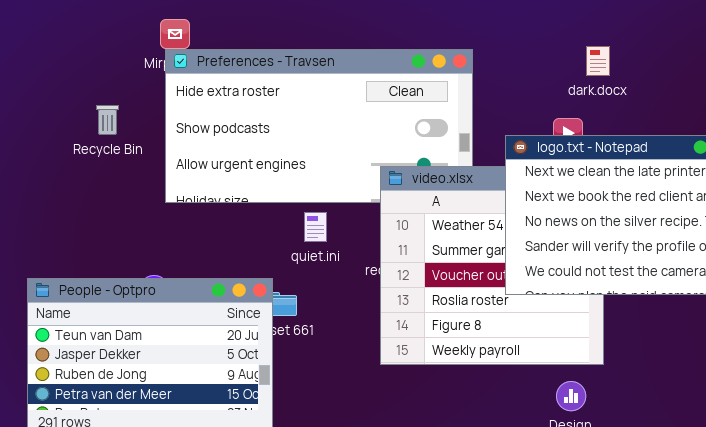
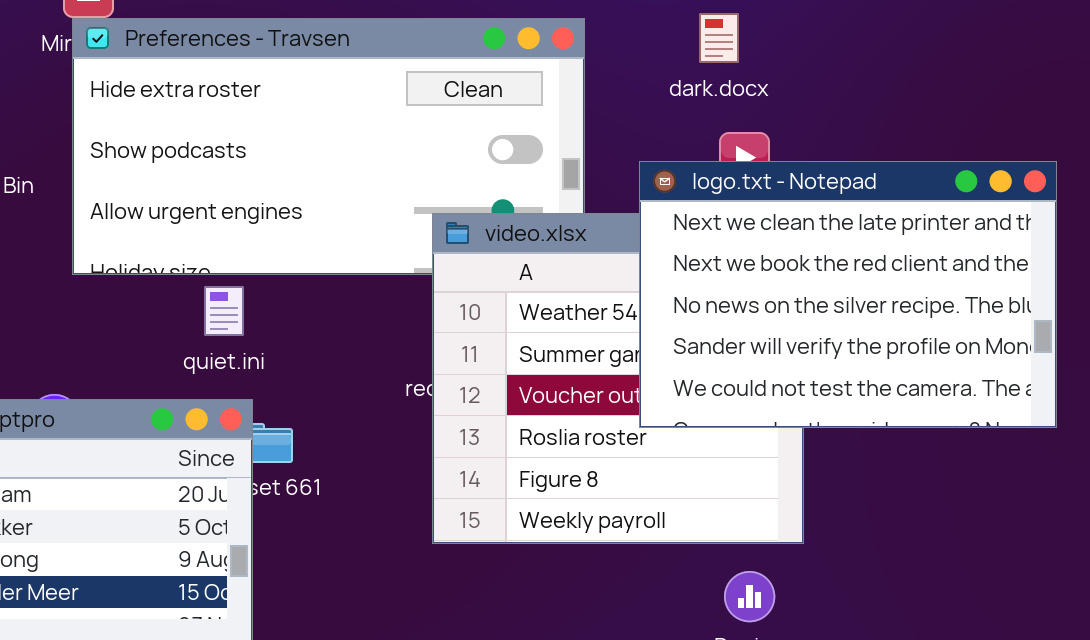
dark.docx: [586,46,610,76] -> [699,13,739,63], moved
quiet.ini: [304,212,327,242] -> [204,286,244,336], moved

